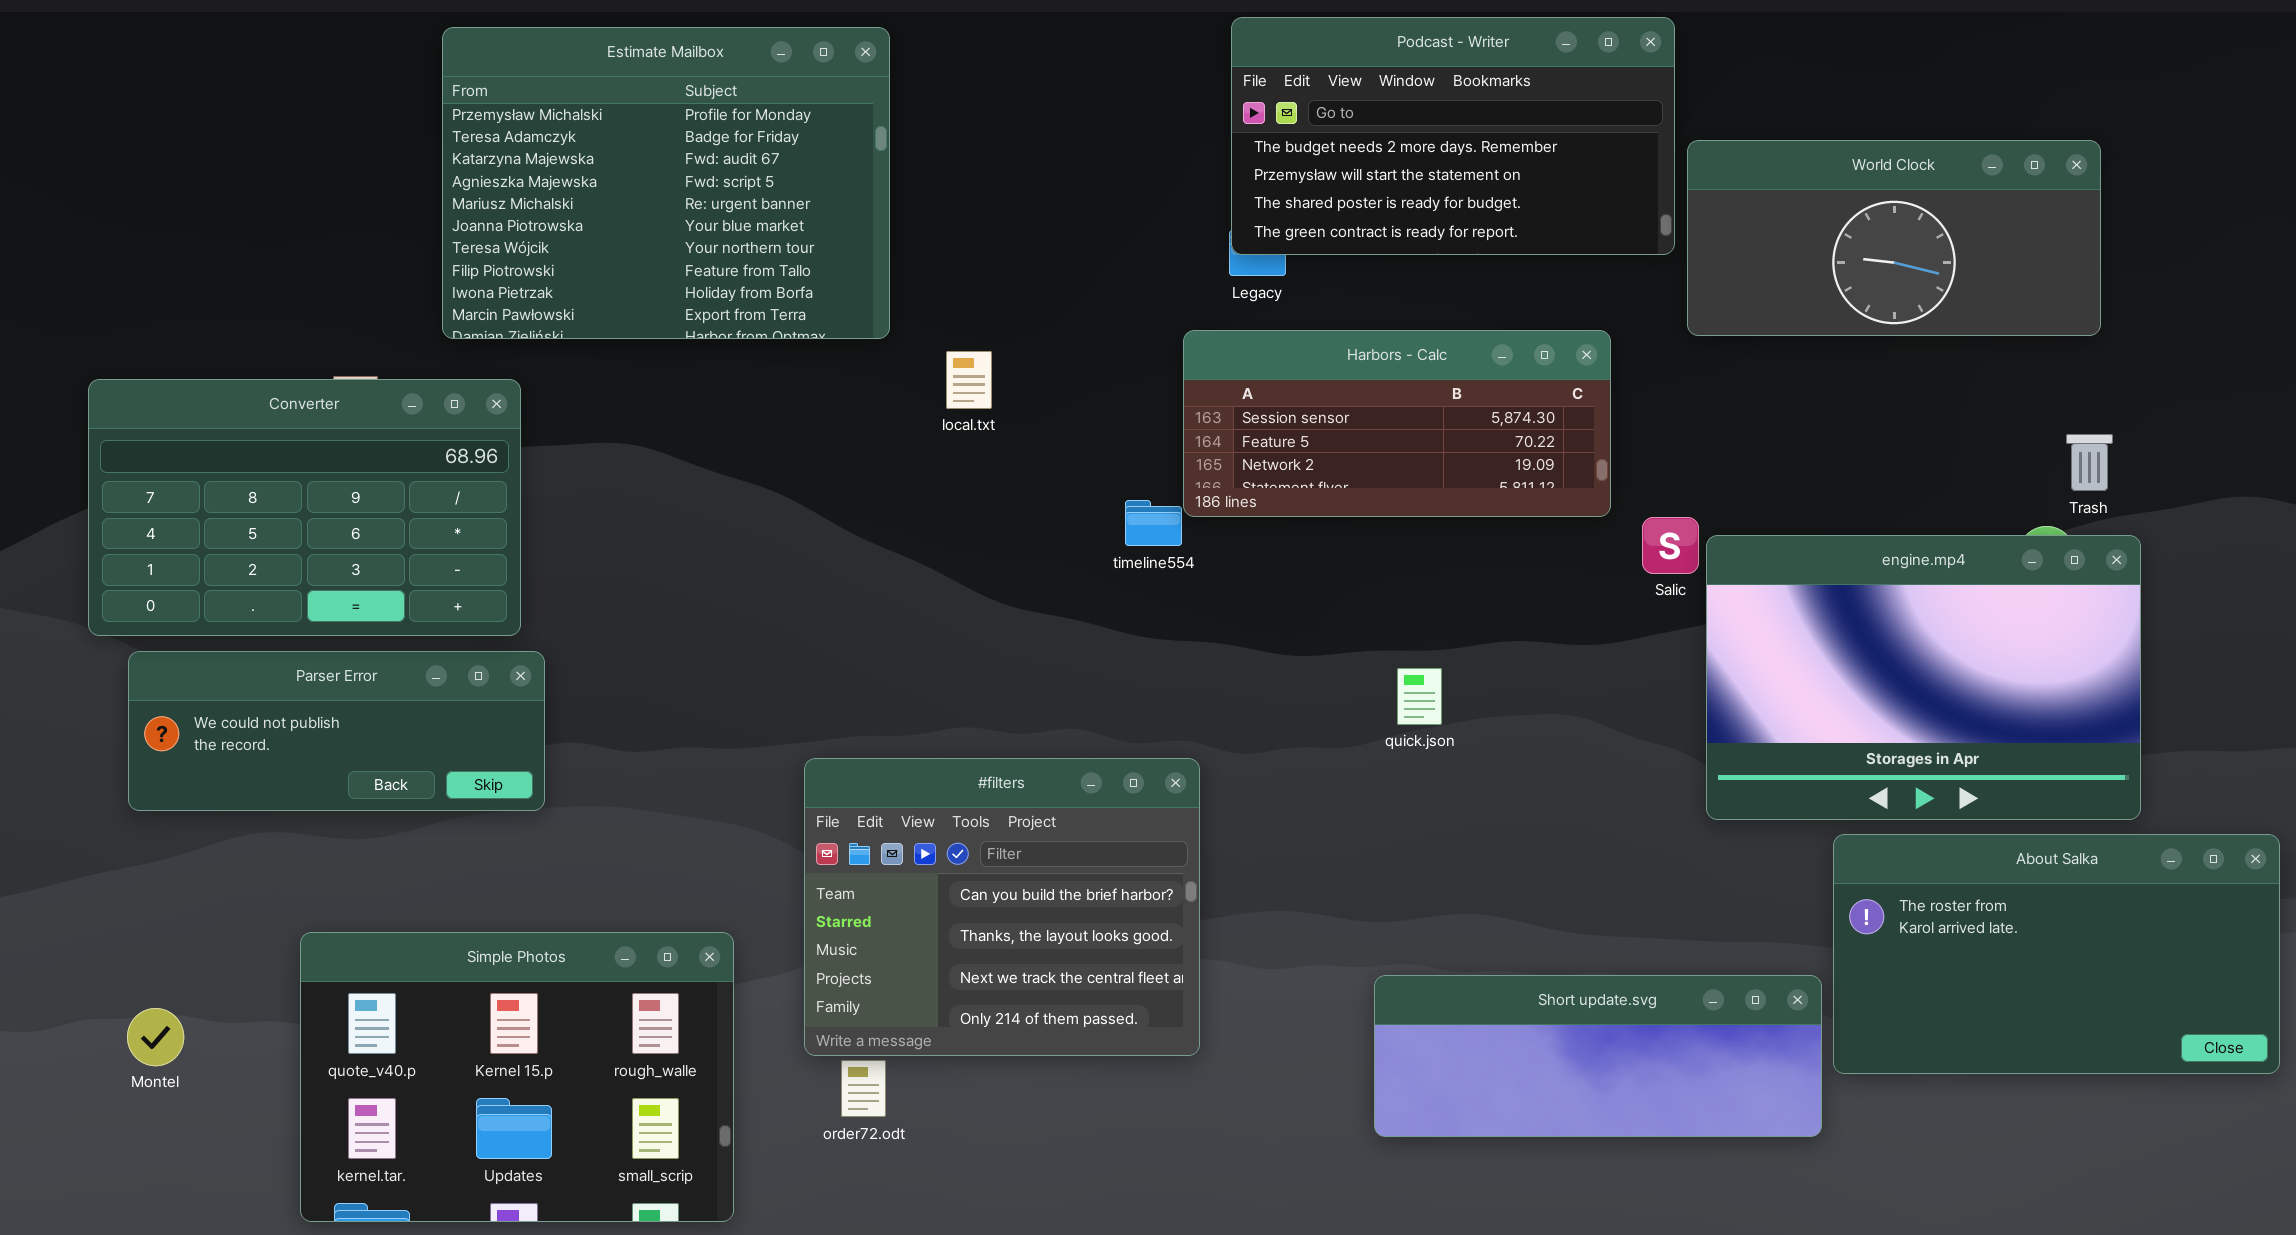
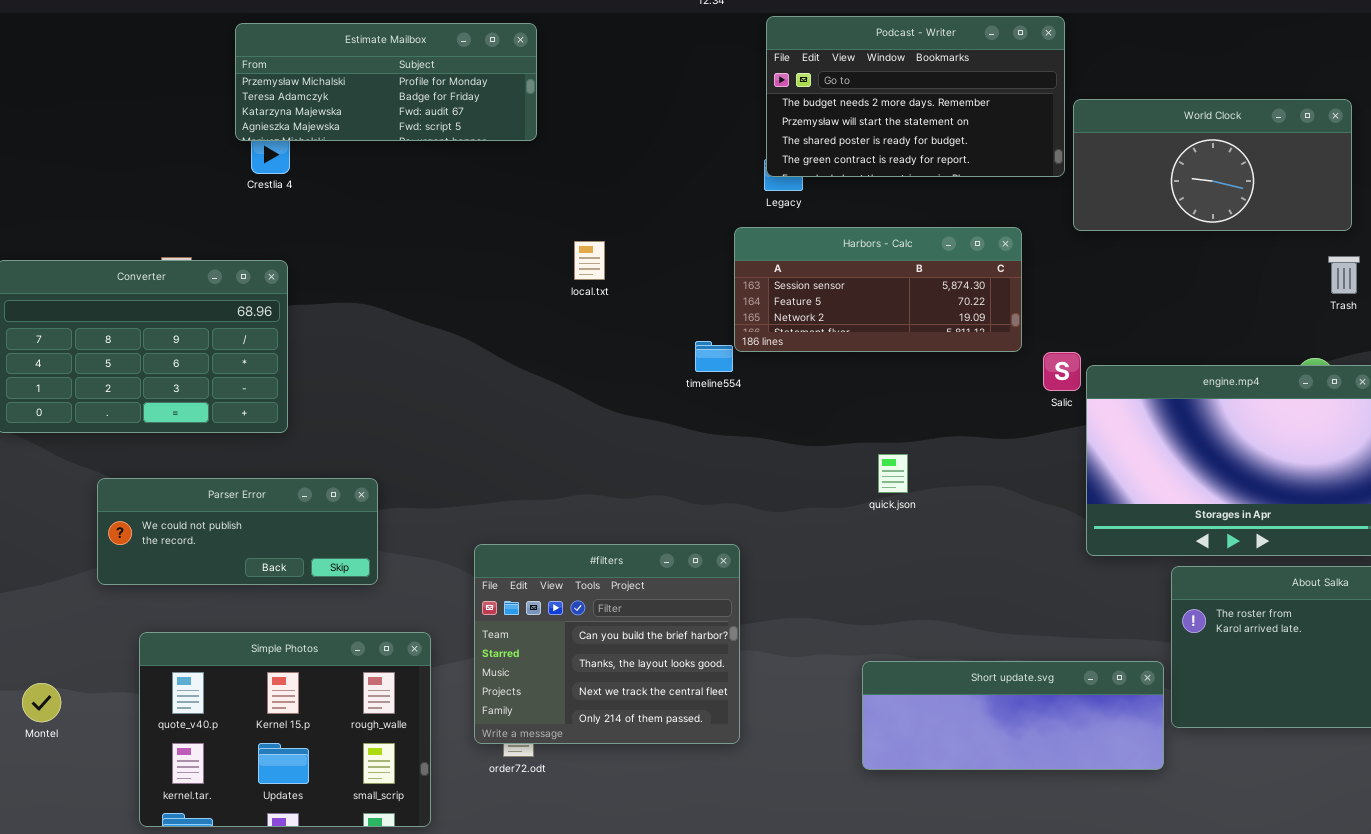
Estimate Mailbox: [442,27,890,339] -> [235,23,537,141], resized
Trash: [2066,434,2113,491] -> [1328,256,1360,294], moved
Parser Error: [128,651,545,811] -> [97,478,378,585], moved
#filters: [804,758,1200,1056] -> [474,544,740,744], moved

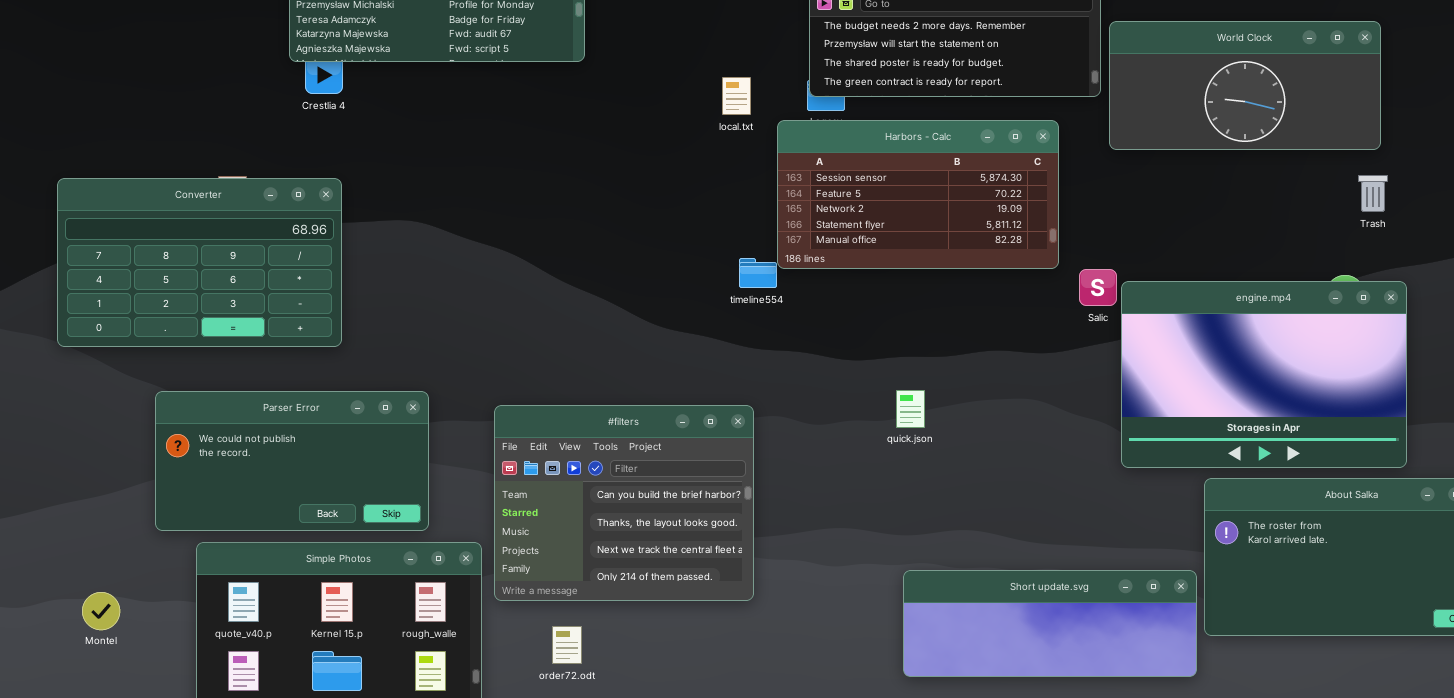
Harbors - Calc: [734,227,1022,352] -> [777,120,1059,269], resized
local.txt: [574,241,605,280] -> [722,77,751,115], moved
quick.json: [878,454,908,493] -> [896,390,925,428], moved
Parser Error: [97,478,378,585] -> [155,391,429,531], resized
#filters: [474,544,740,744] -> [494,405,754,601], moved

